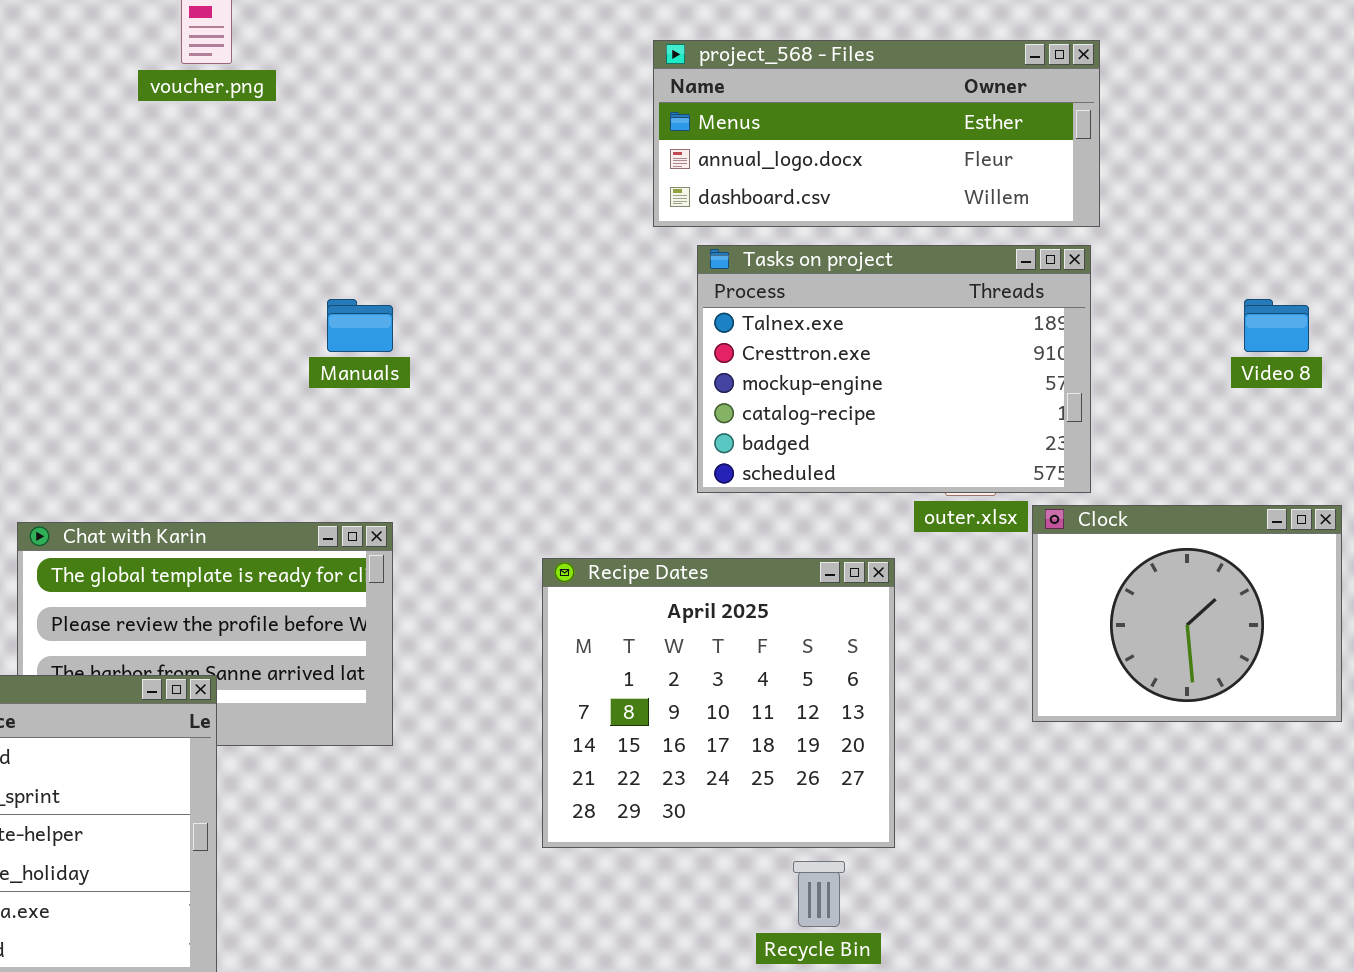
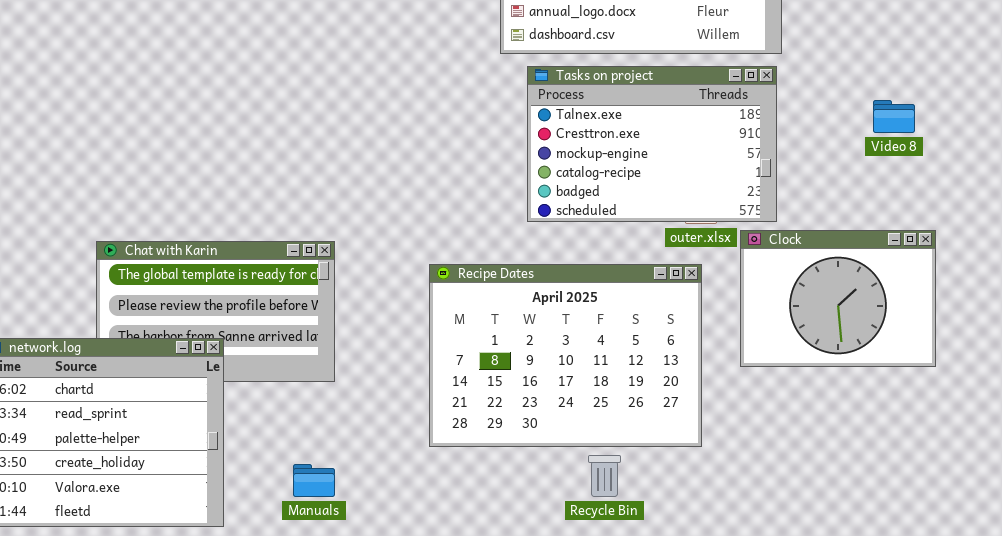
Manuals: [327,299,393,352] -> [293,464,335,497], moved
Recipe Dates: [542,558,895,848] -> [429,264,702,447], resized

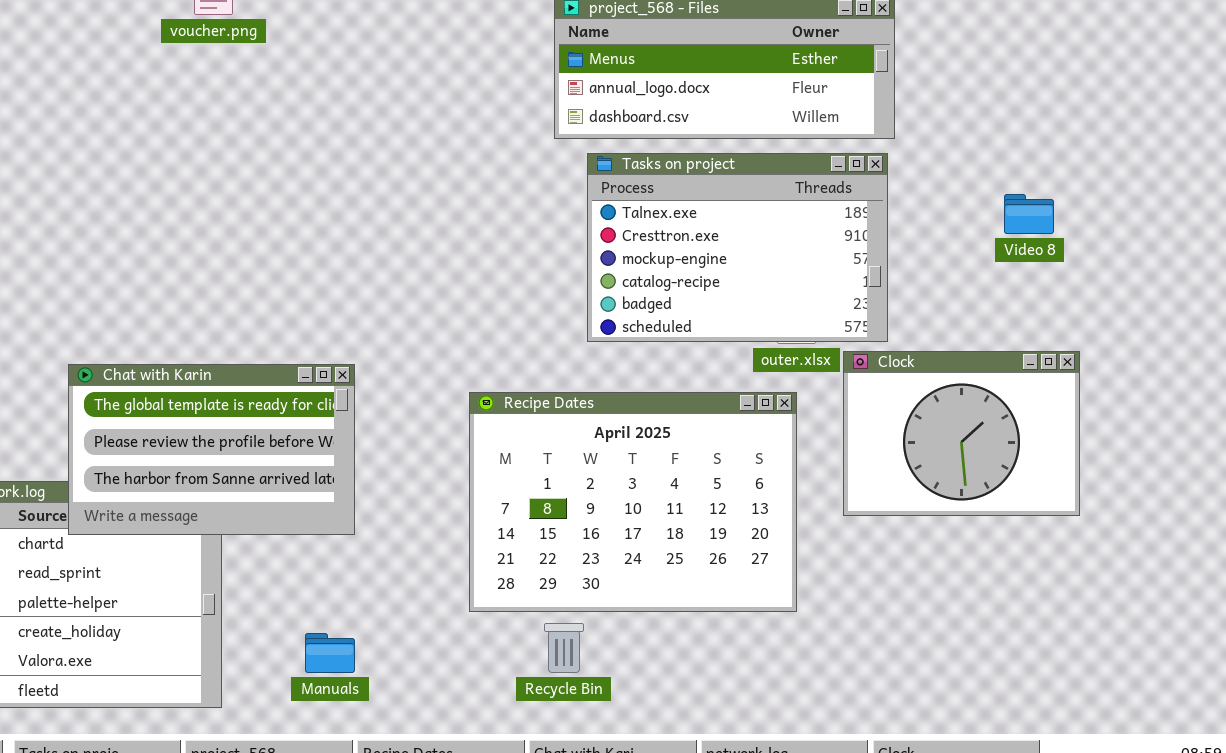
Chat with Karin: [96,241,335,382] -> [68,364,355,535], raised
Recycle Bin: [588,455,621,497] -> [544,623,584,673], moved

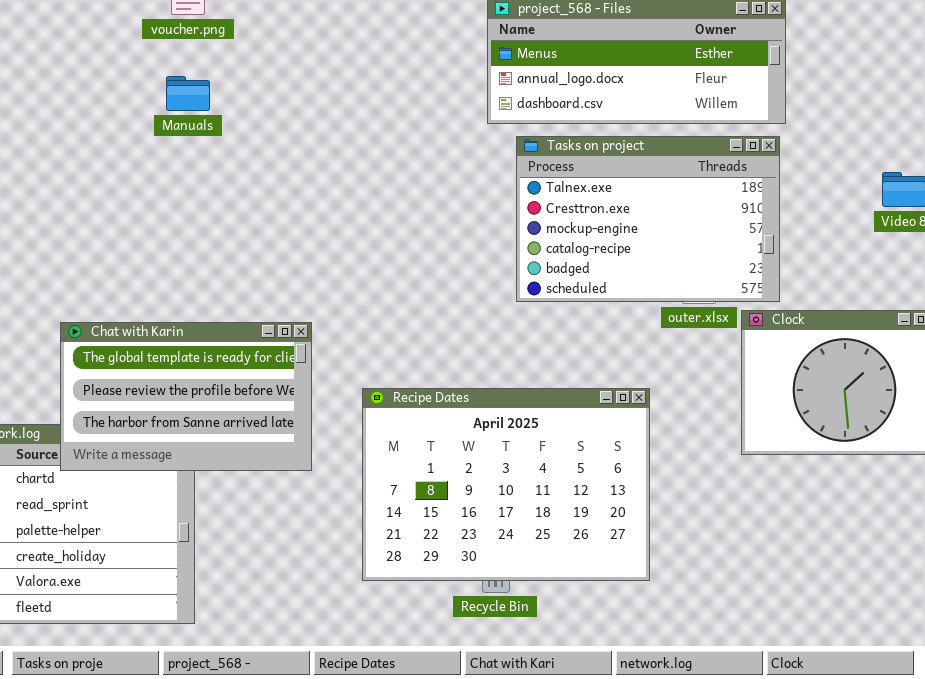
Recipe Dates: [469,392,797,612] -> [362,388,650,581], moved
Manuals: [305,633,355,673] -> [166,76,210,111], moved

